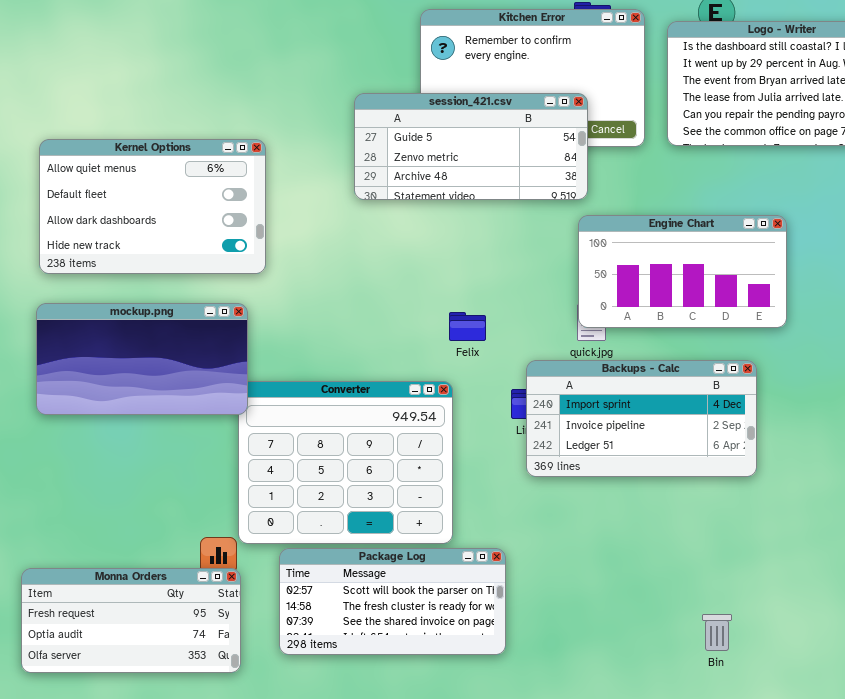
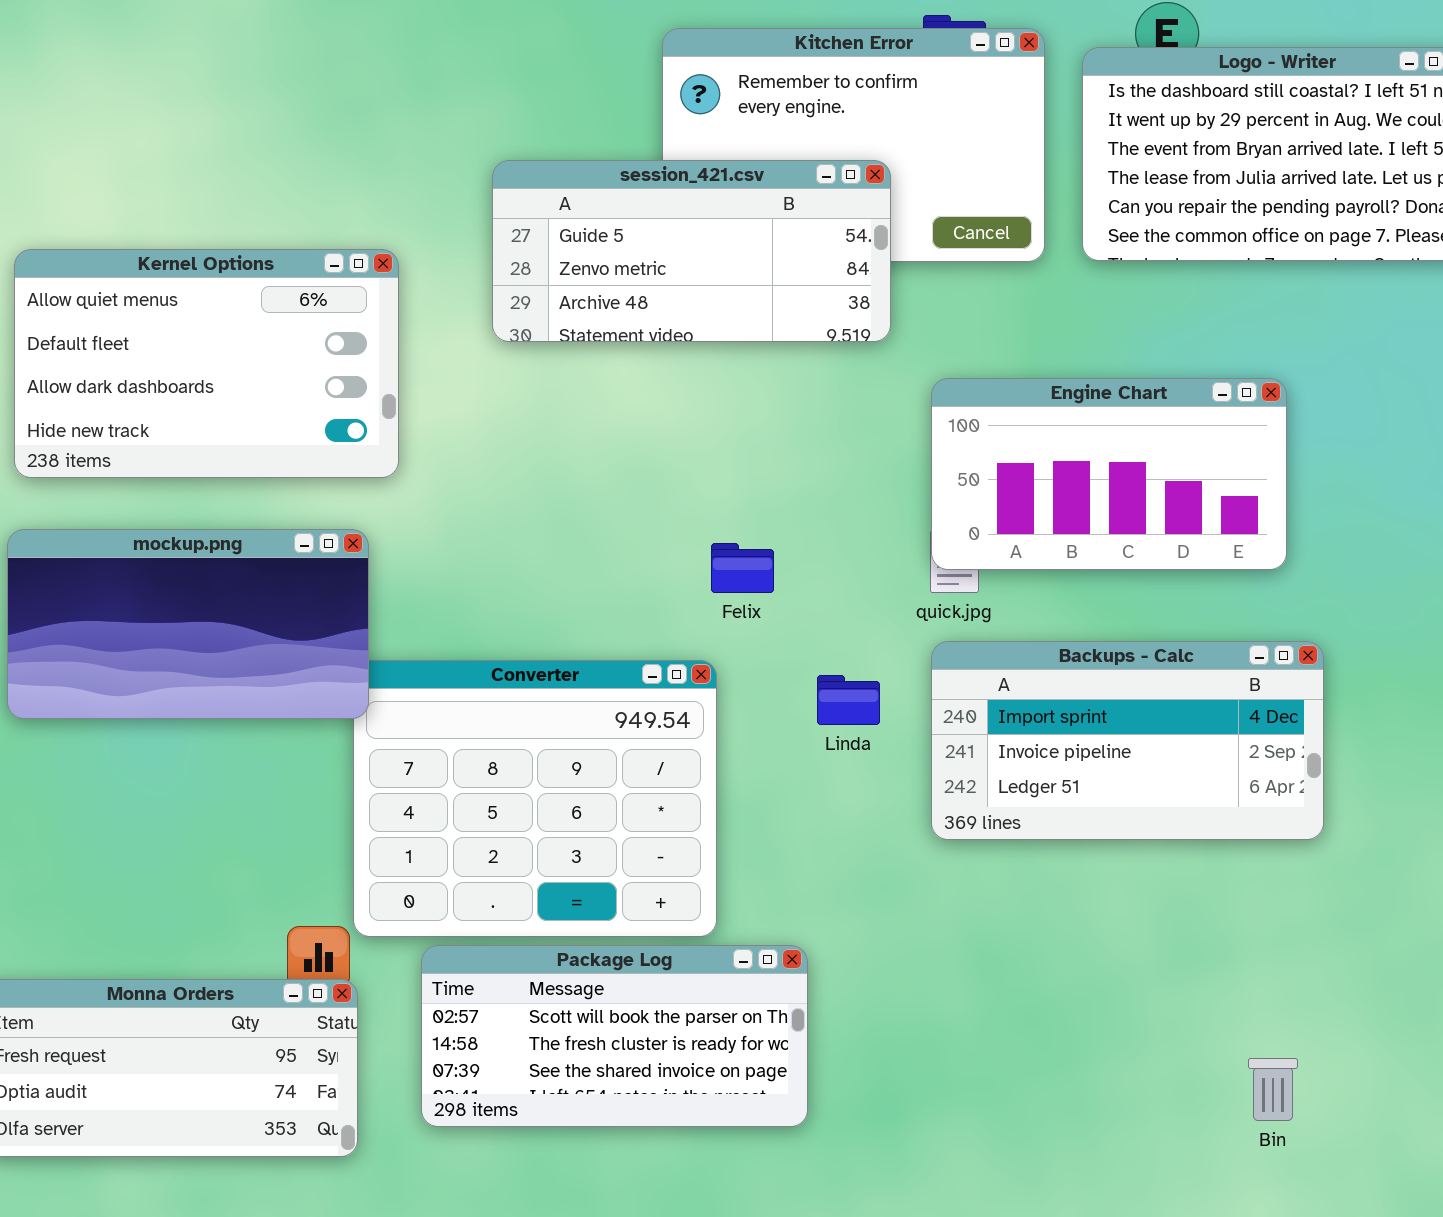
session_421.csv: [354,93,588,200] -> [492,160,891,342], moved
Backups - Calc: [526,360,757,477] -> [931,641,1324,840], moved
Bin: [702,614,732,651] -> [1248,1058,1298,1121], moved

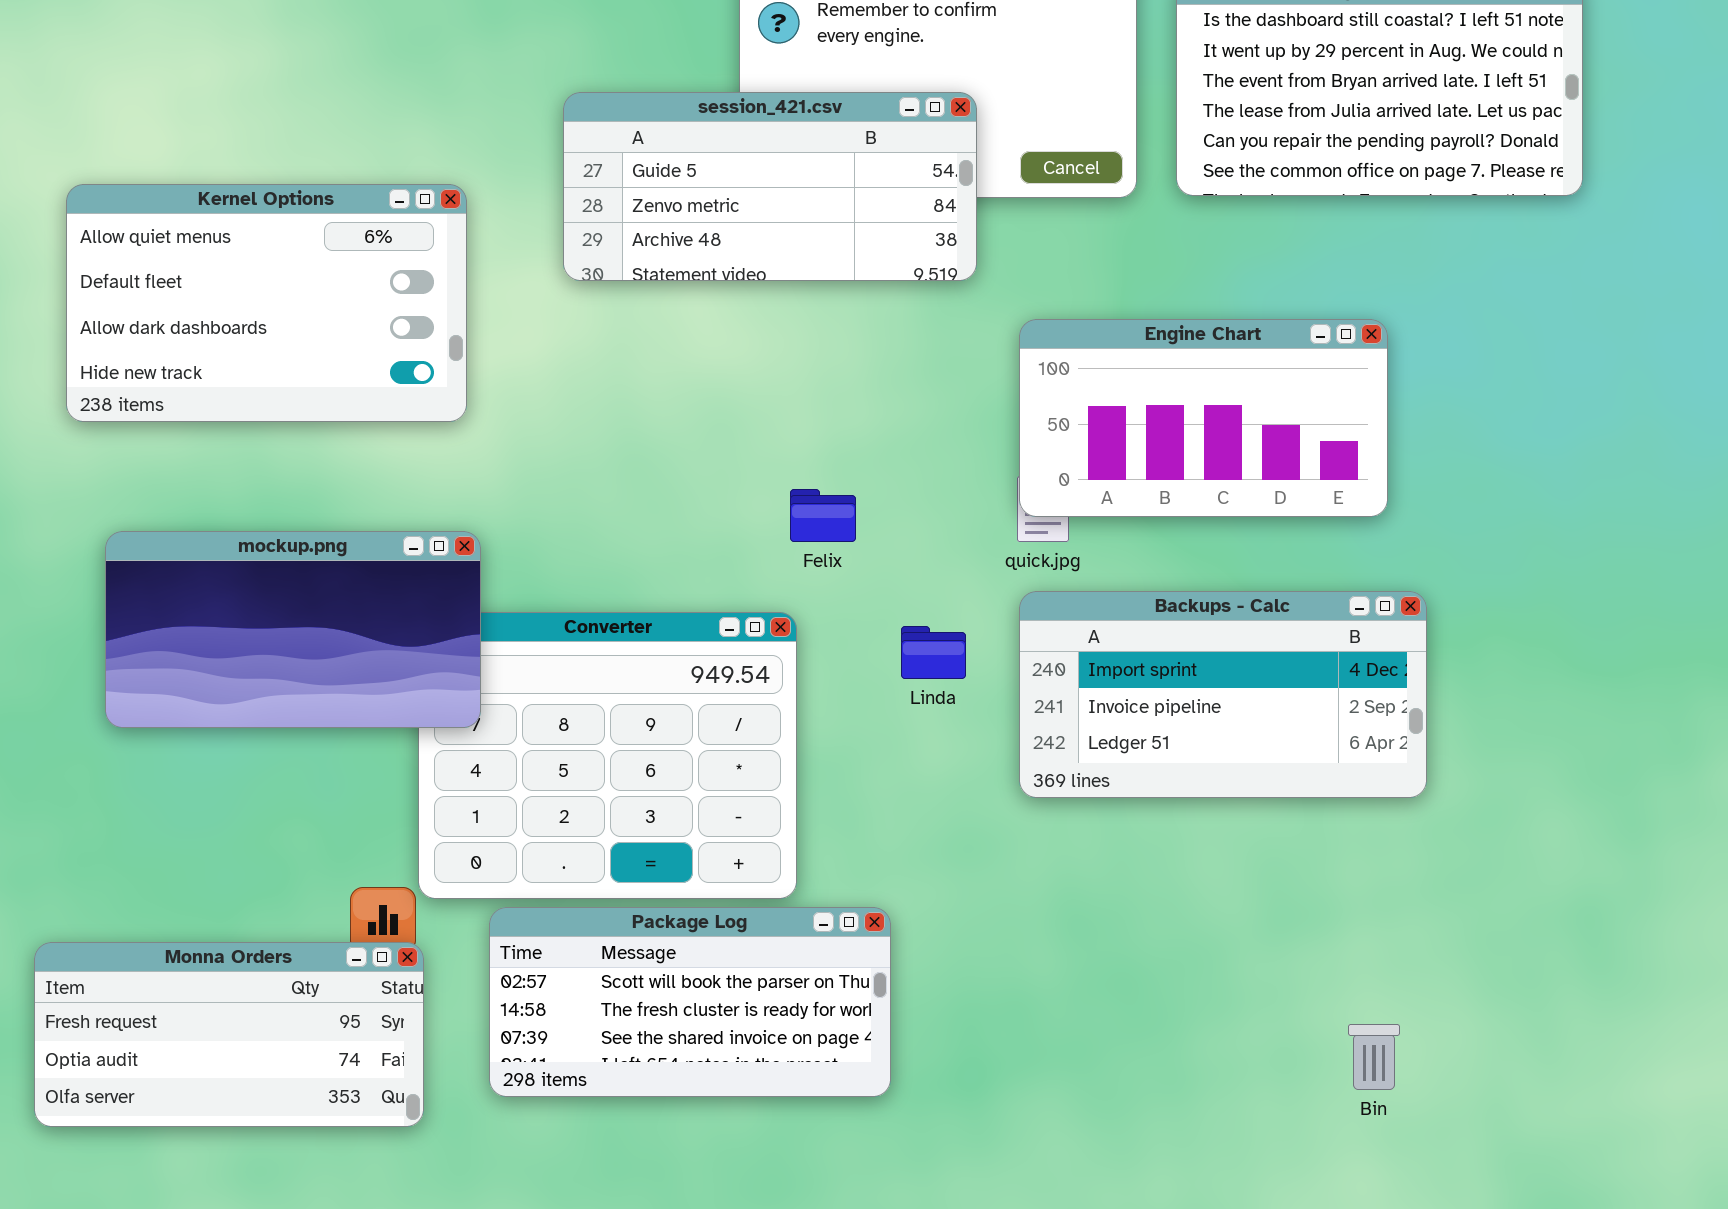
mockup.png: [7,529,369,719] -> [105,531,481,728], moved

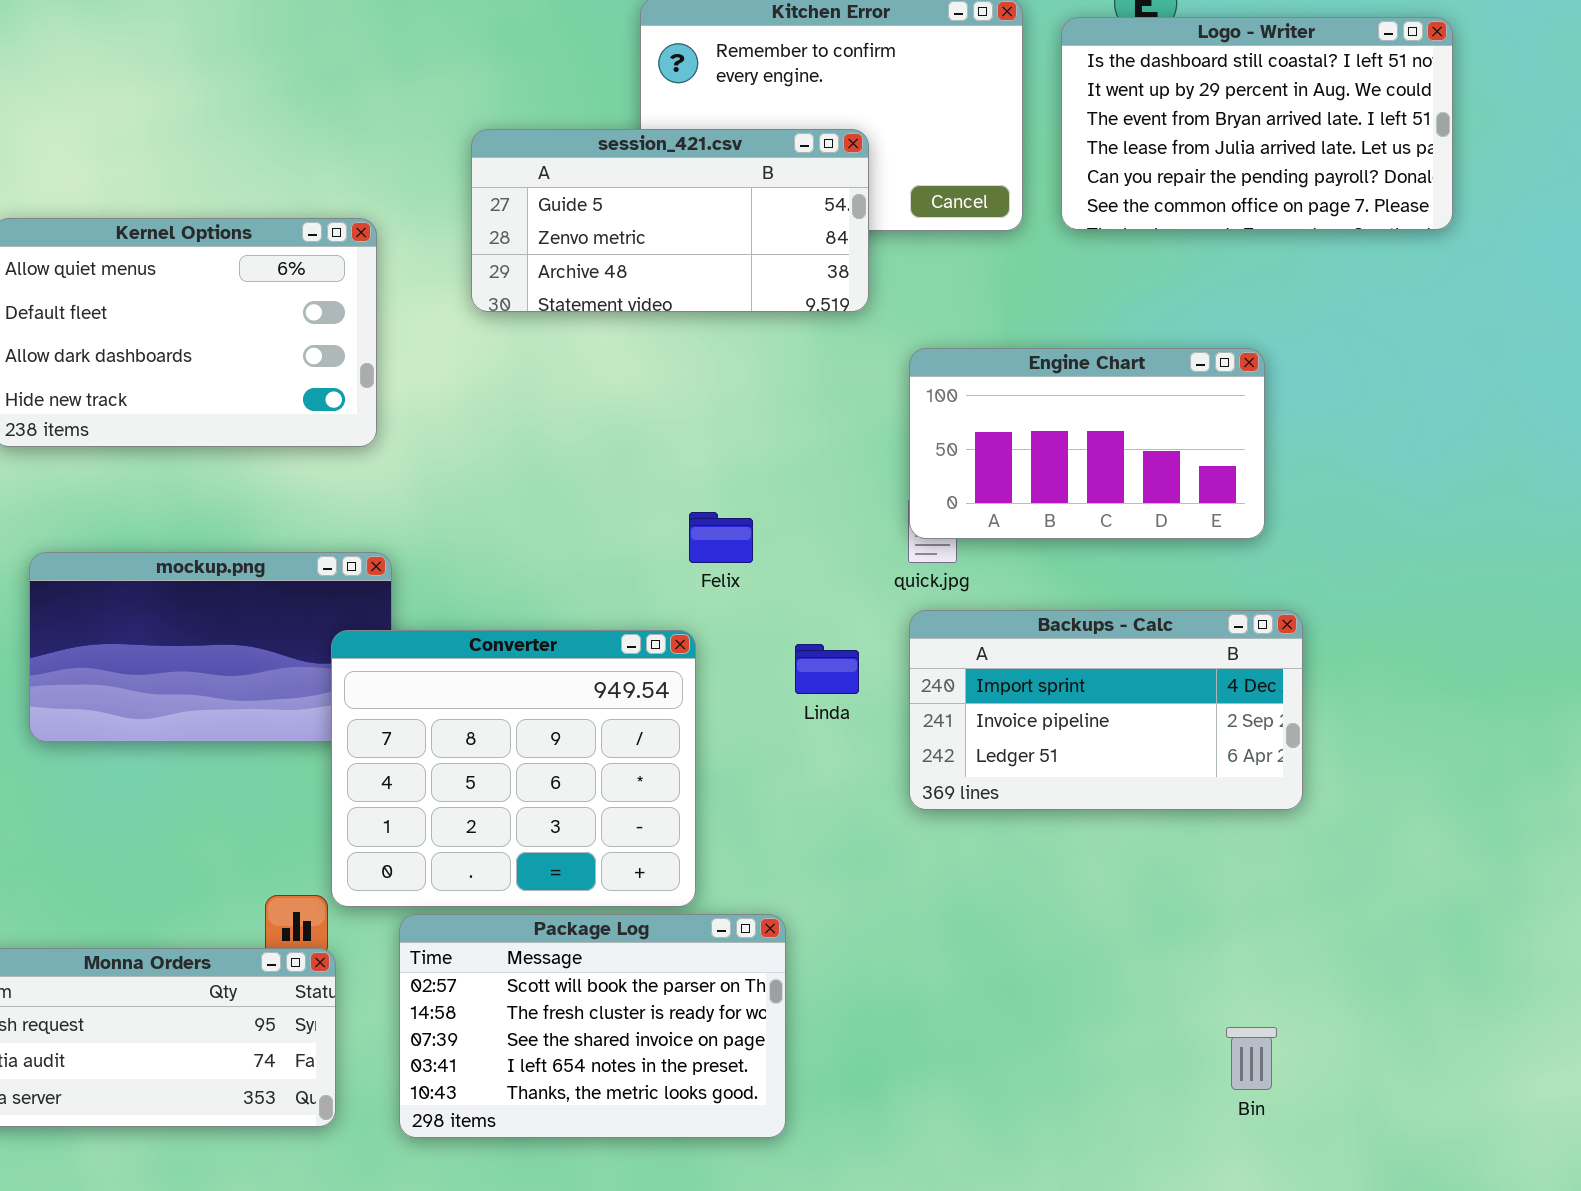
Converter: [418,612,797,899] -> [331,630,696,907], raised
Package Log: [489,907,891,1097] -> [399,914,786,1138], resized

